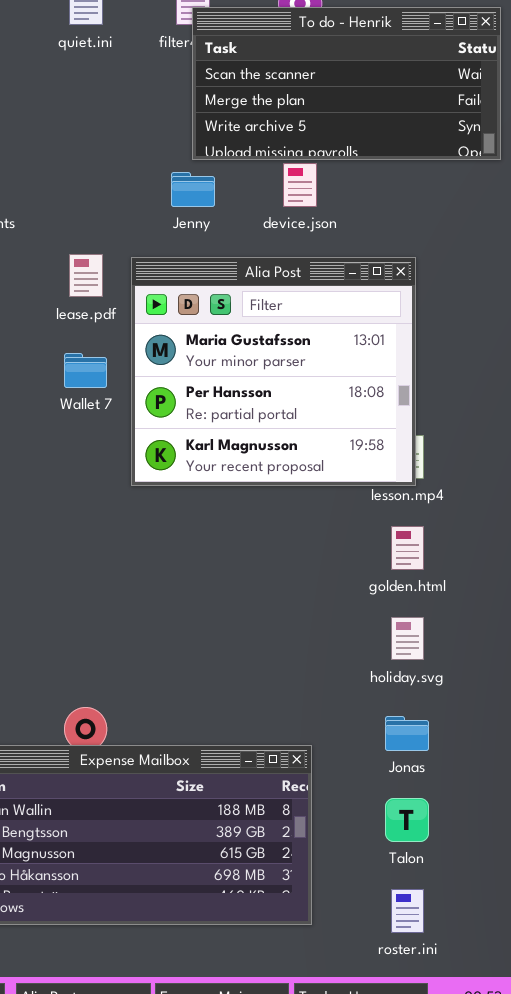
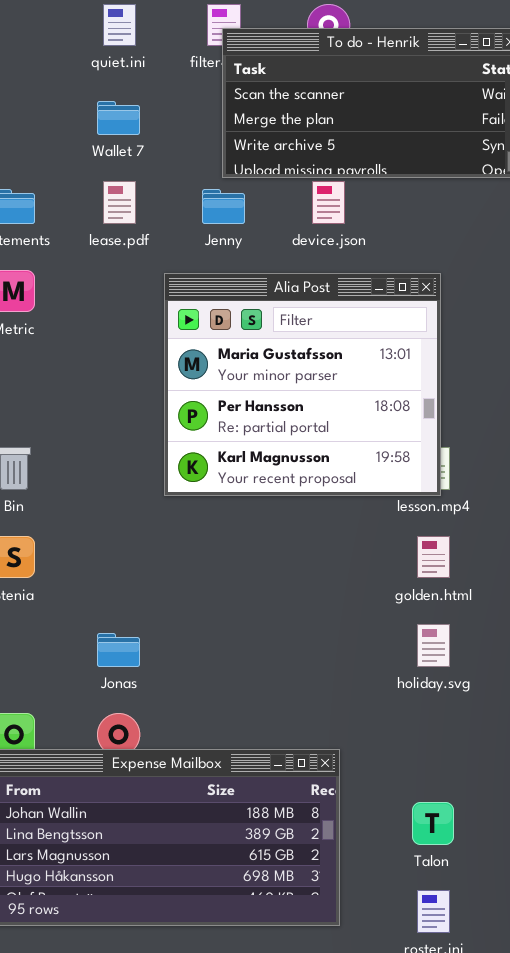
lease.pdf: [69,254,103,297] -> [103,181,136,224], moved
Wallet 7: [64,353,107,388] -> [97,101,140,135], moved
Jonas: [385,716,429,751] -> [97,633,140,667], moved

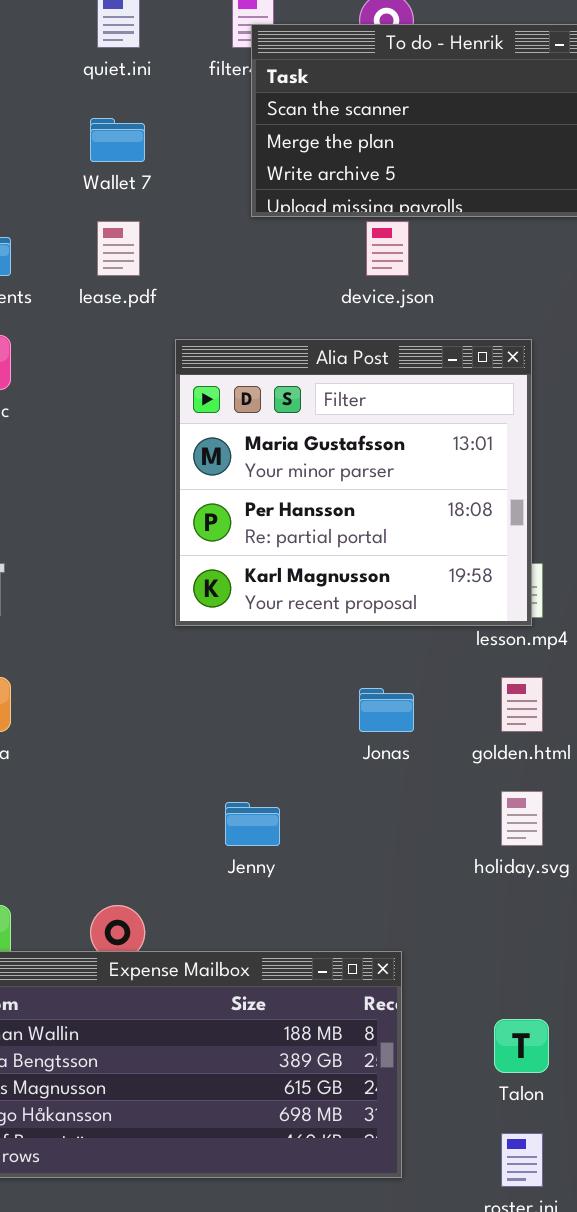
Jenny: [202,189,245,224] -> [225,802,280,846], moved
Jonas: [97,633,140,667] -> [359,688,414,732], moved

